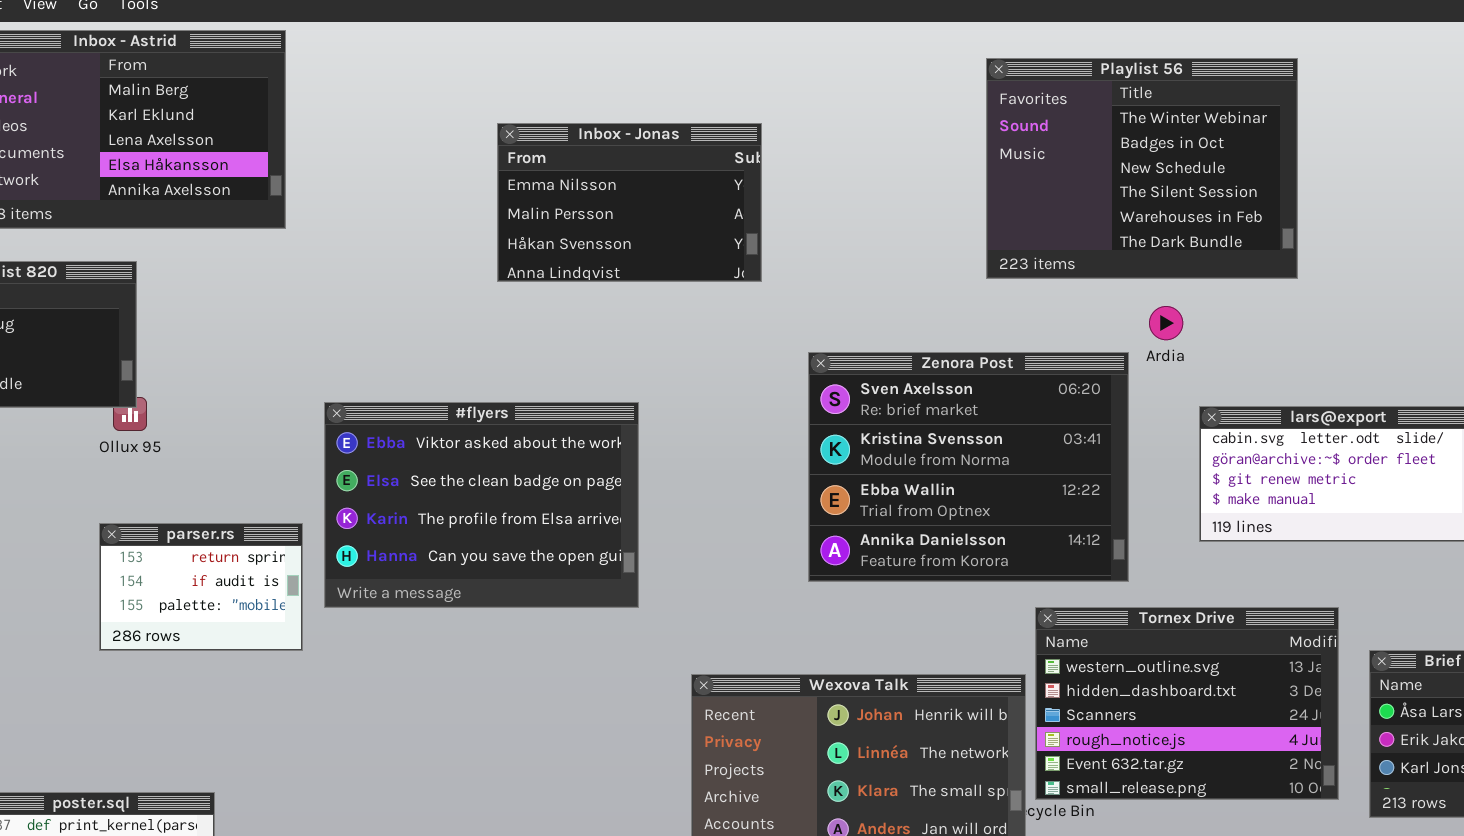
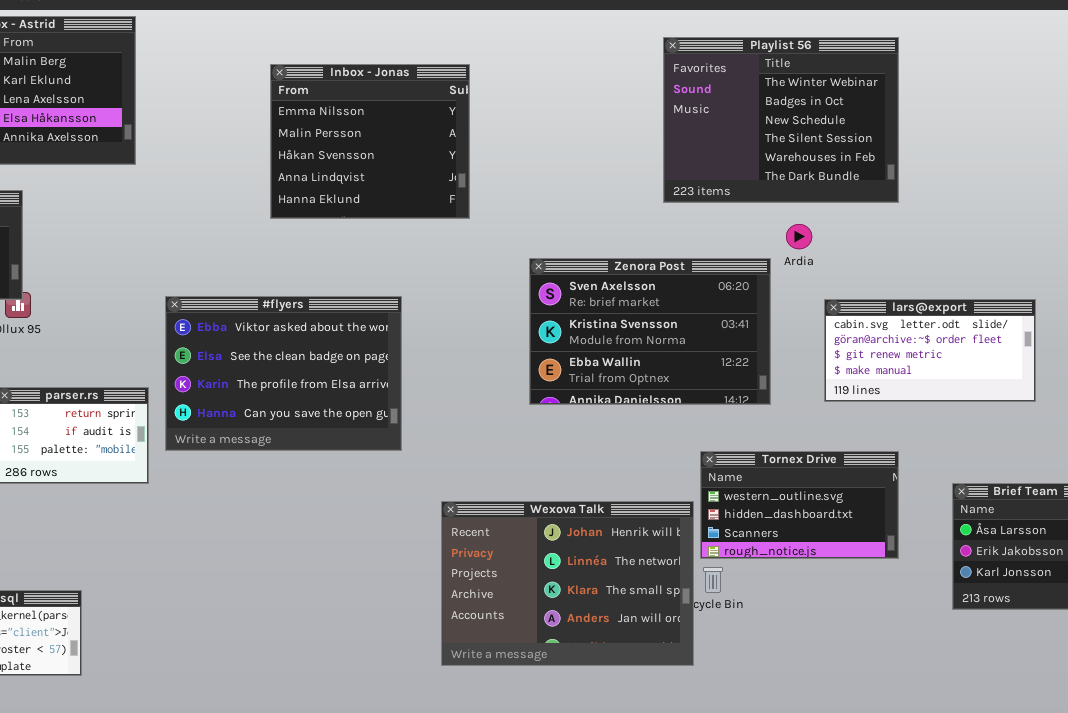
Inbox - Jonas: [497,123,762,282] -> [270,64,470,219], moved, resized
Zenora Post: [808,352,1129,582] -> [529,258,771,405], resized
Tornex Drive: [1035,607,1339,800] -> [700,451,899,559], resized

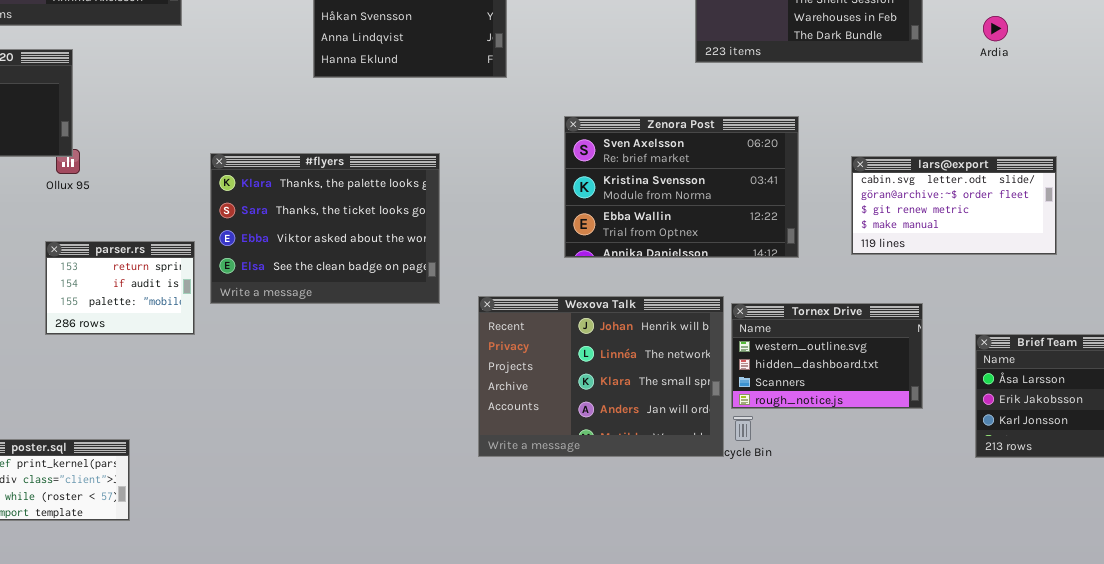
Ardia: [786,224,812,249] -> [983,16,1008,41], moved
#flyers: [165,296,402,451] -> [210,153,440,304], scrolled up 2 rows
Wexova Talk: [441,501,694,666] -> [478,296,724,457], moved

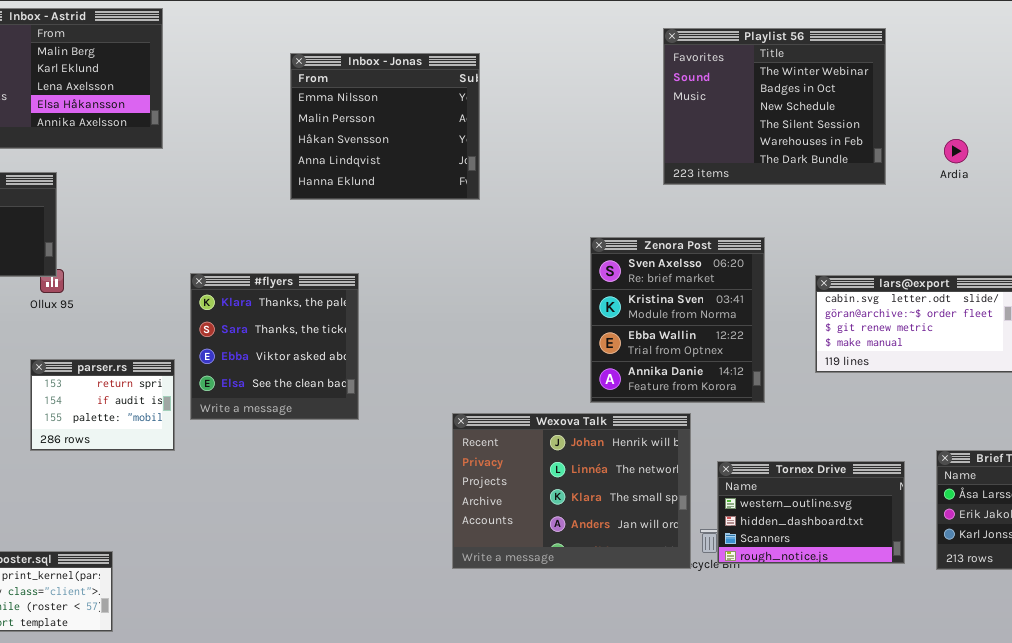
Zenora Post: [564,116,799,258] -> [590,237,765,403], resized
#flyers: [210,153,440,304] -> [190,273,359,420], resized
Tornex Drive: [731,303,923,409] -> [717,461,905,564], moved

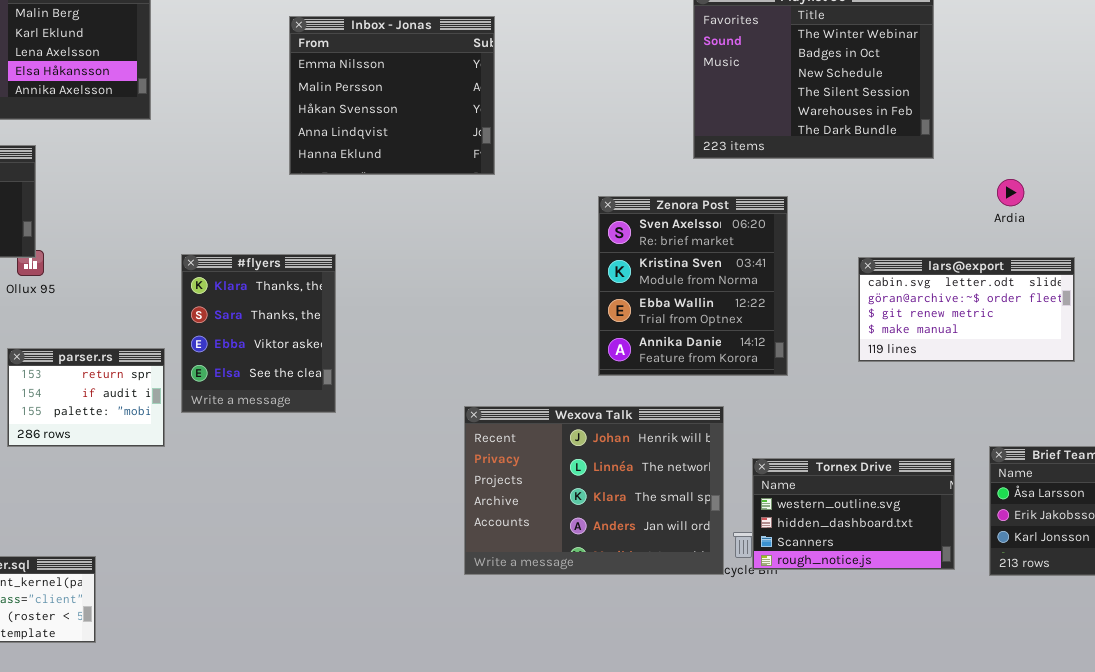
Ardia: [944,139,968,163] -> [997,179,1024,206], moved
Zenora Post: [590,237,765,403] -> [598,196,788,376], moved
#flyers: [190,273,359,420] -> [181,254,336,413], resized

